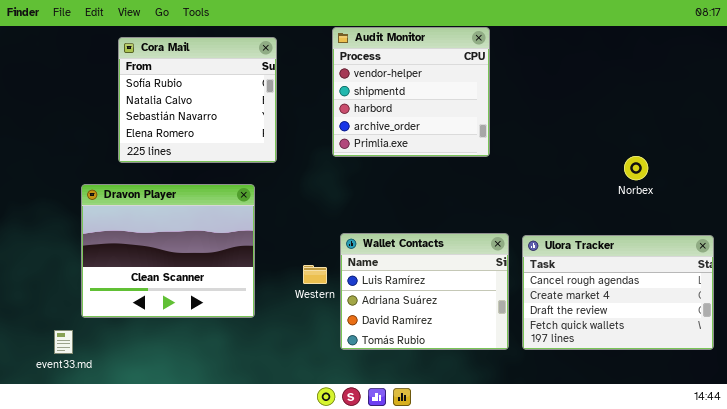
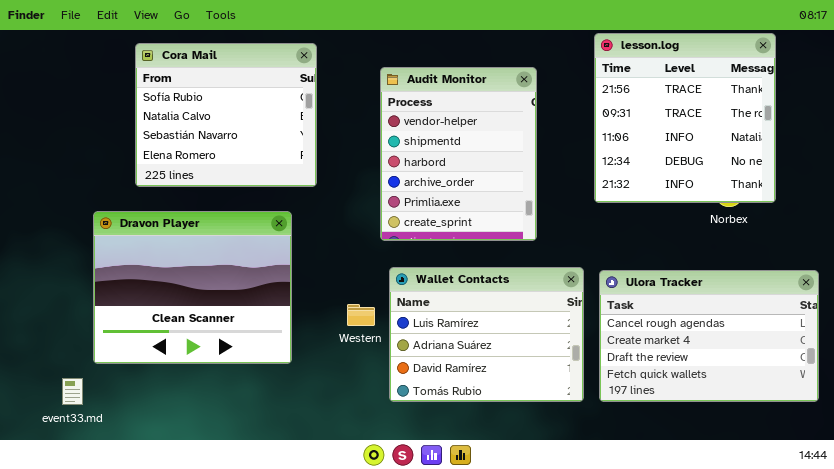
Audit Monitor: [332,27,490,157] -> [380,67,537,241], moved, resized
lesson.log: none -> [594,33,776,203], opened

